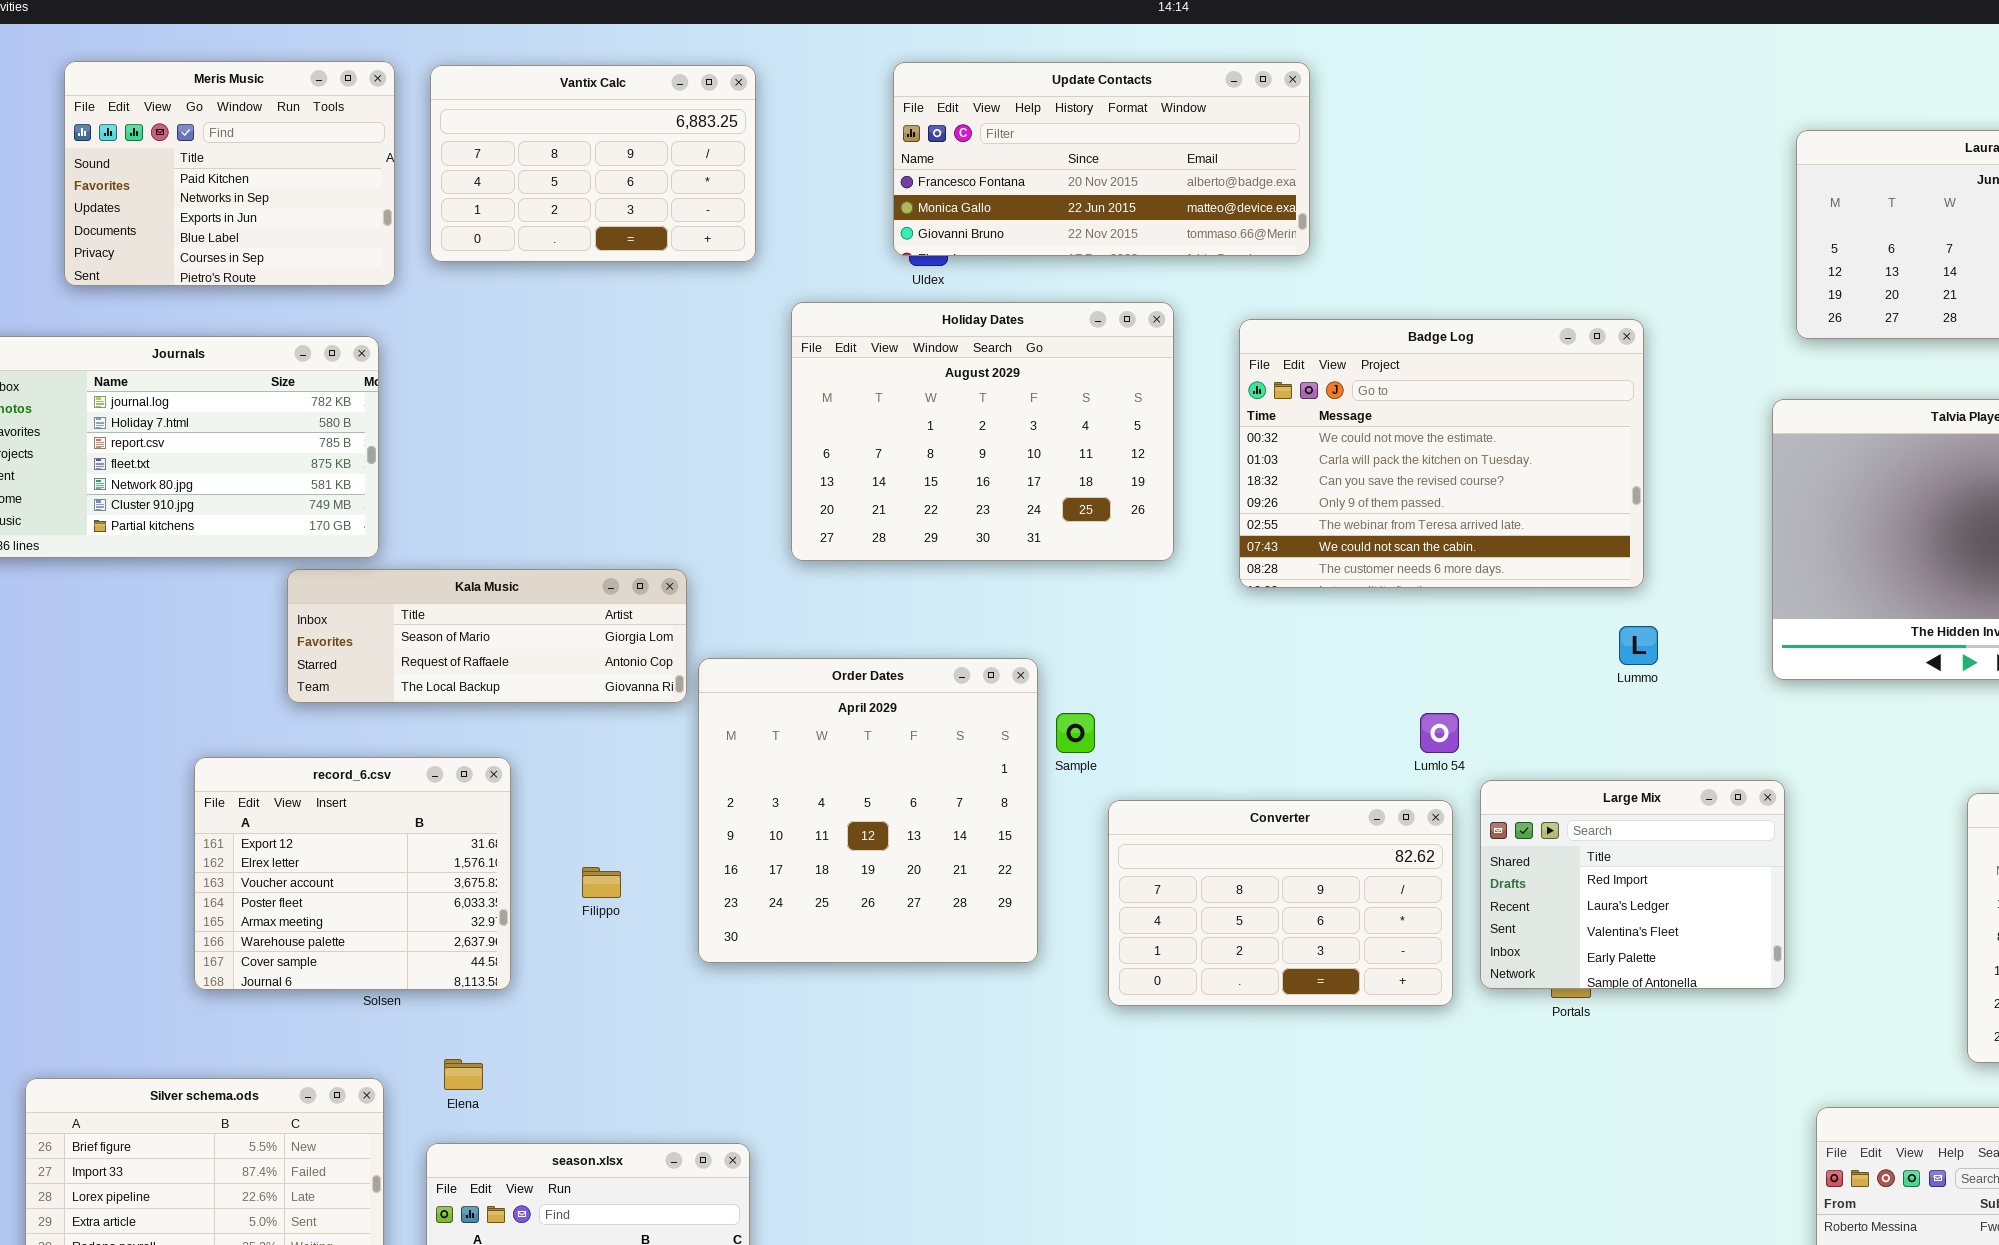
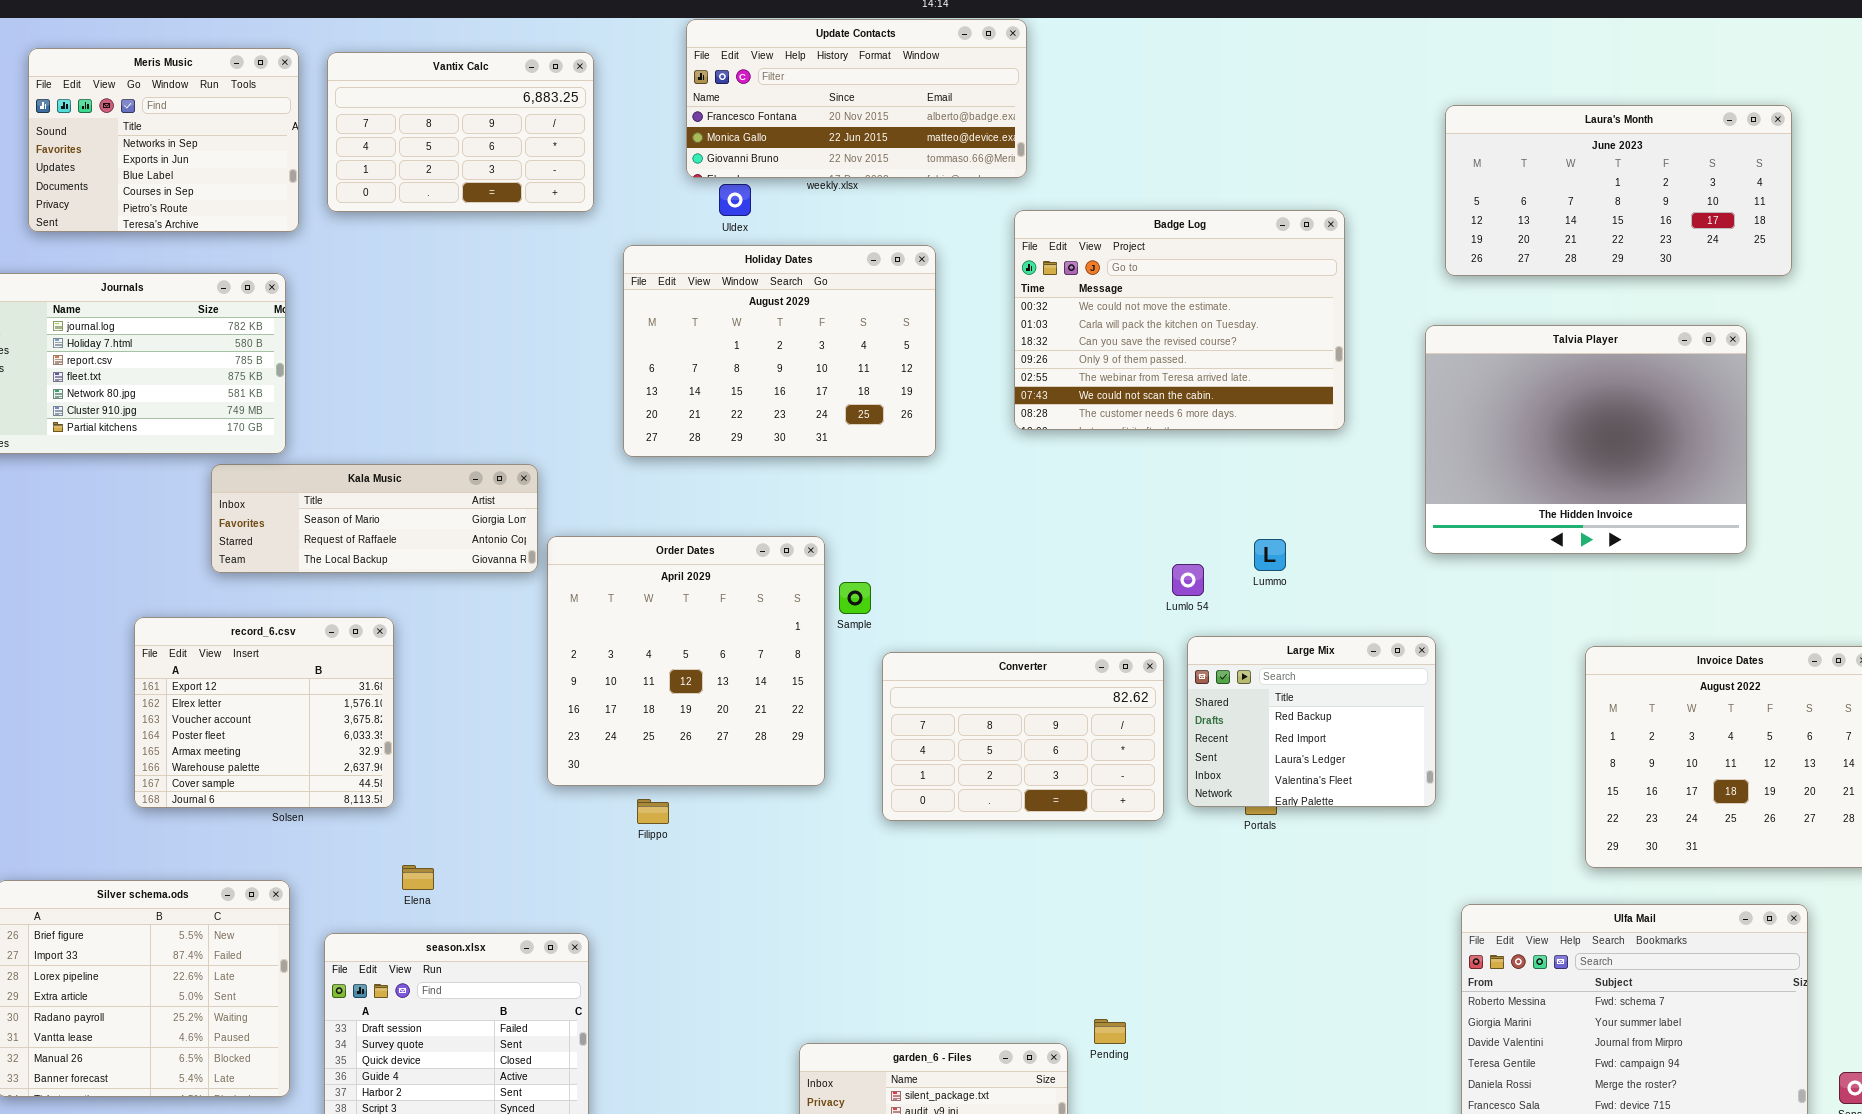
Meris Music: [64,61,395,286] -> [28,48,299,232], scrolled down 1 row
Update Contacts: [893,62,1310,256] -> [686,19,1027,178], moved
Badge Log: [1239,319,1644,588] -> [1014,210,1345,430], moved
Lummo: [1619,626,1658,665] -> [1254,539,1286,571], moved
Lumlo 54: [1420,713,1459,753] -> [1172,564,1204,596], moved
Large Mix: [1480,780,1785,989] -> [1187,636,1436,807], scrolled up 1 row
Filippo: [582,867,621,898] -> [637,799,669,824], moved
Elena: [444,1059,483,1090] -> [402,865,434,890], moved

